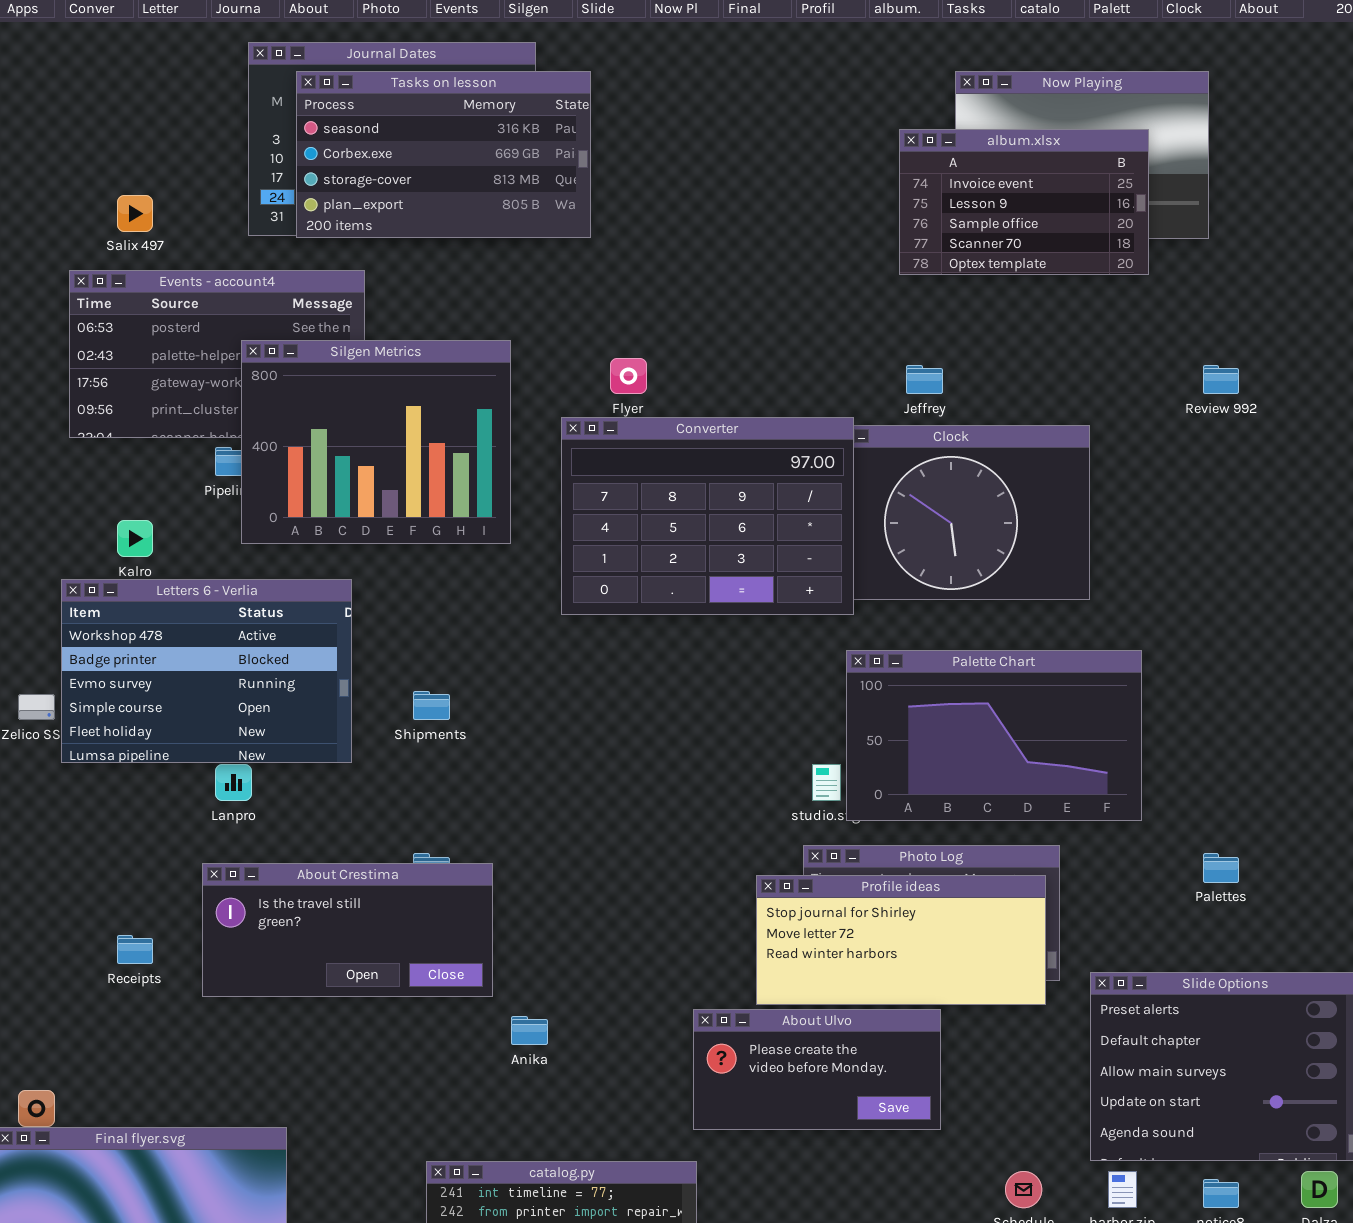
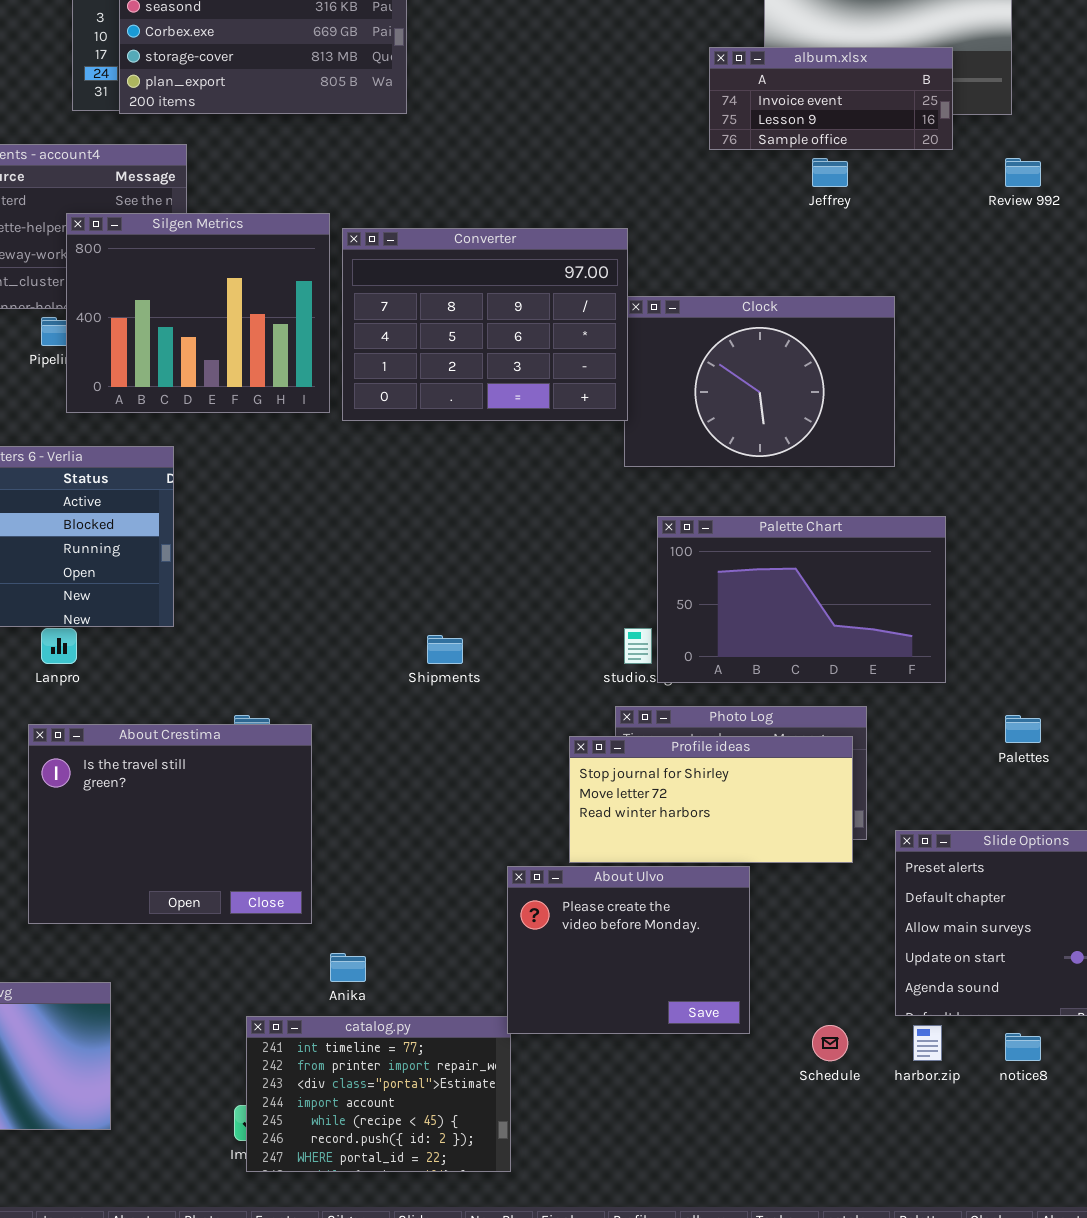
album.xlsx: [899,129,1149,275] -> [709,47,953,150], resized
Jeffrey: [906,365,943,394] -> [812,158,848,187], moved
Review 992: [1203,365,1239,394] -> [1005,158,1041,187], moved
Converter: [561,417,854,615] -> [342,228,628,421], moved
Shipments: [413,691,450,720] -> [427,635,463,664], moved
About Crestima: [202,863,493,997] -> [28,724,312,924], resized
About Ulvo: [693,1009,941,1130] -> [507,866,750,1034], resized
Anika: [511,1016,548,1045] -> [330,953,366,982], moved

